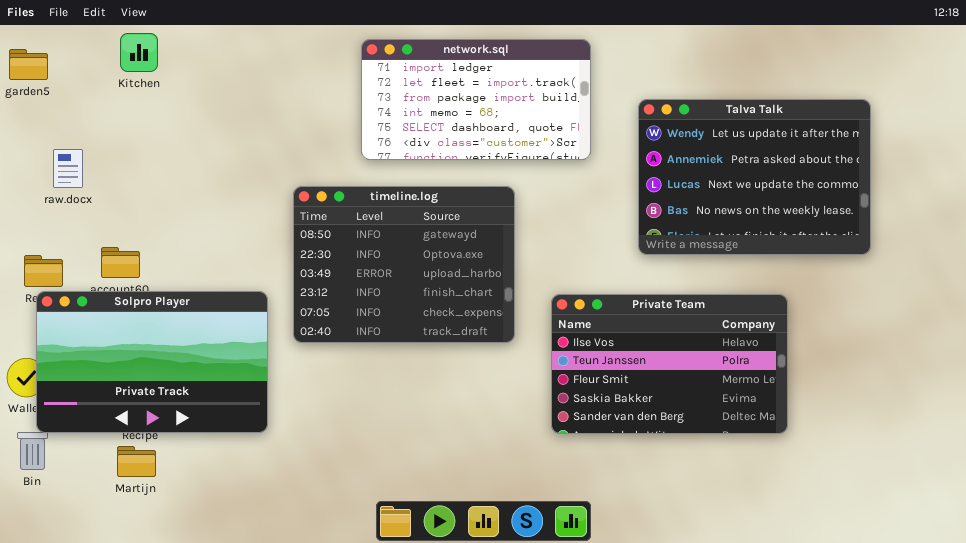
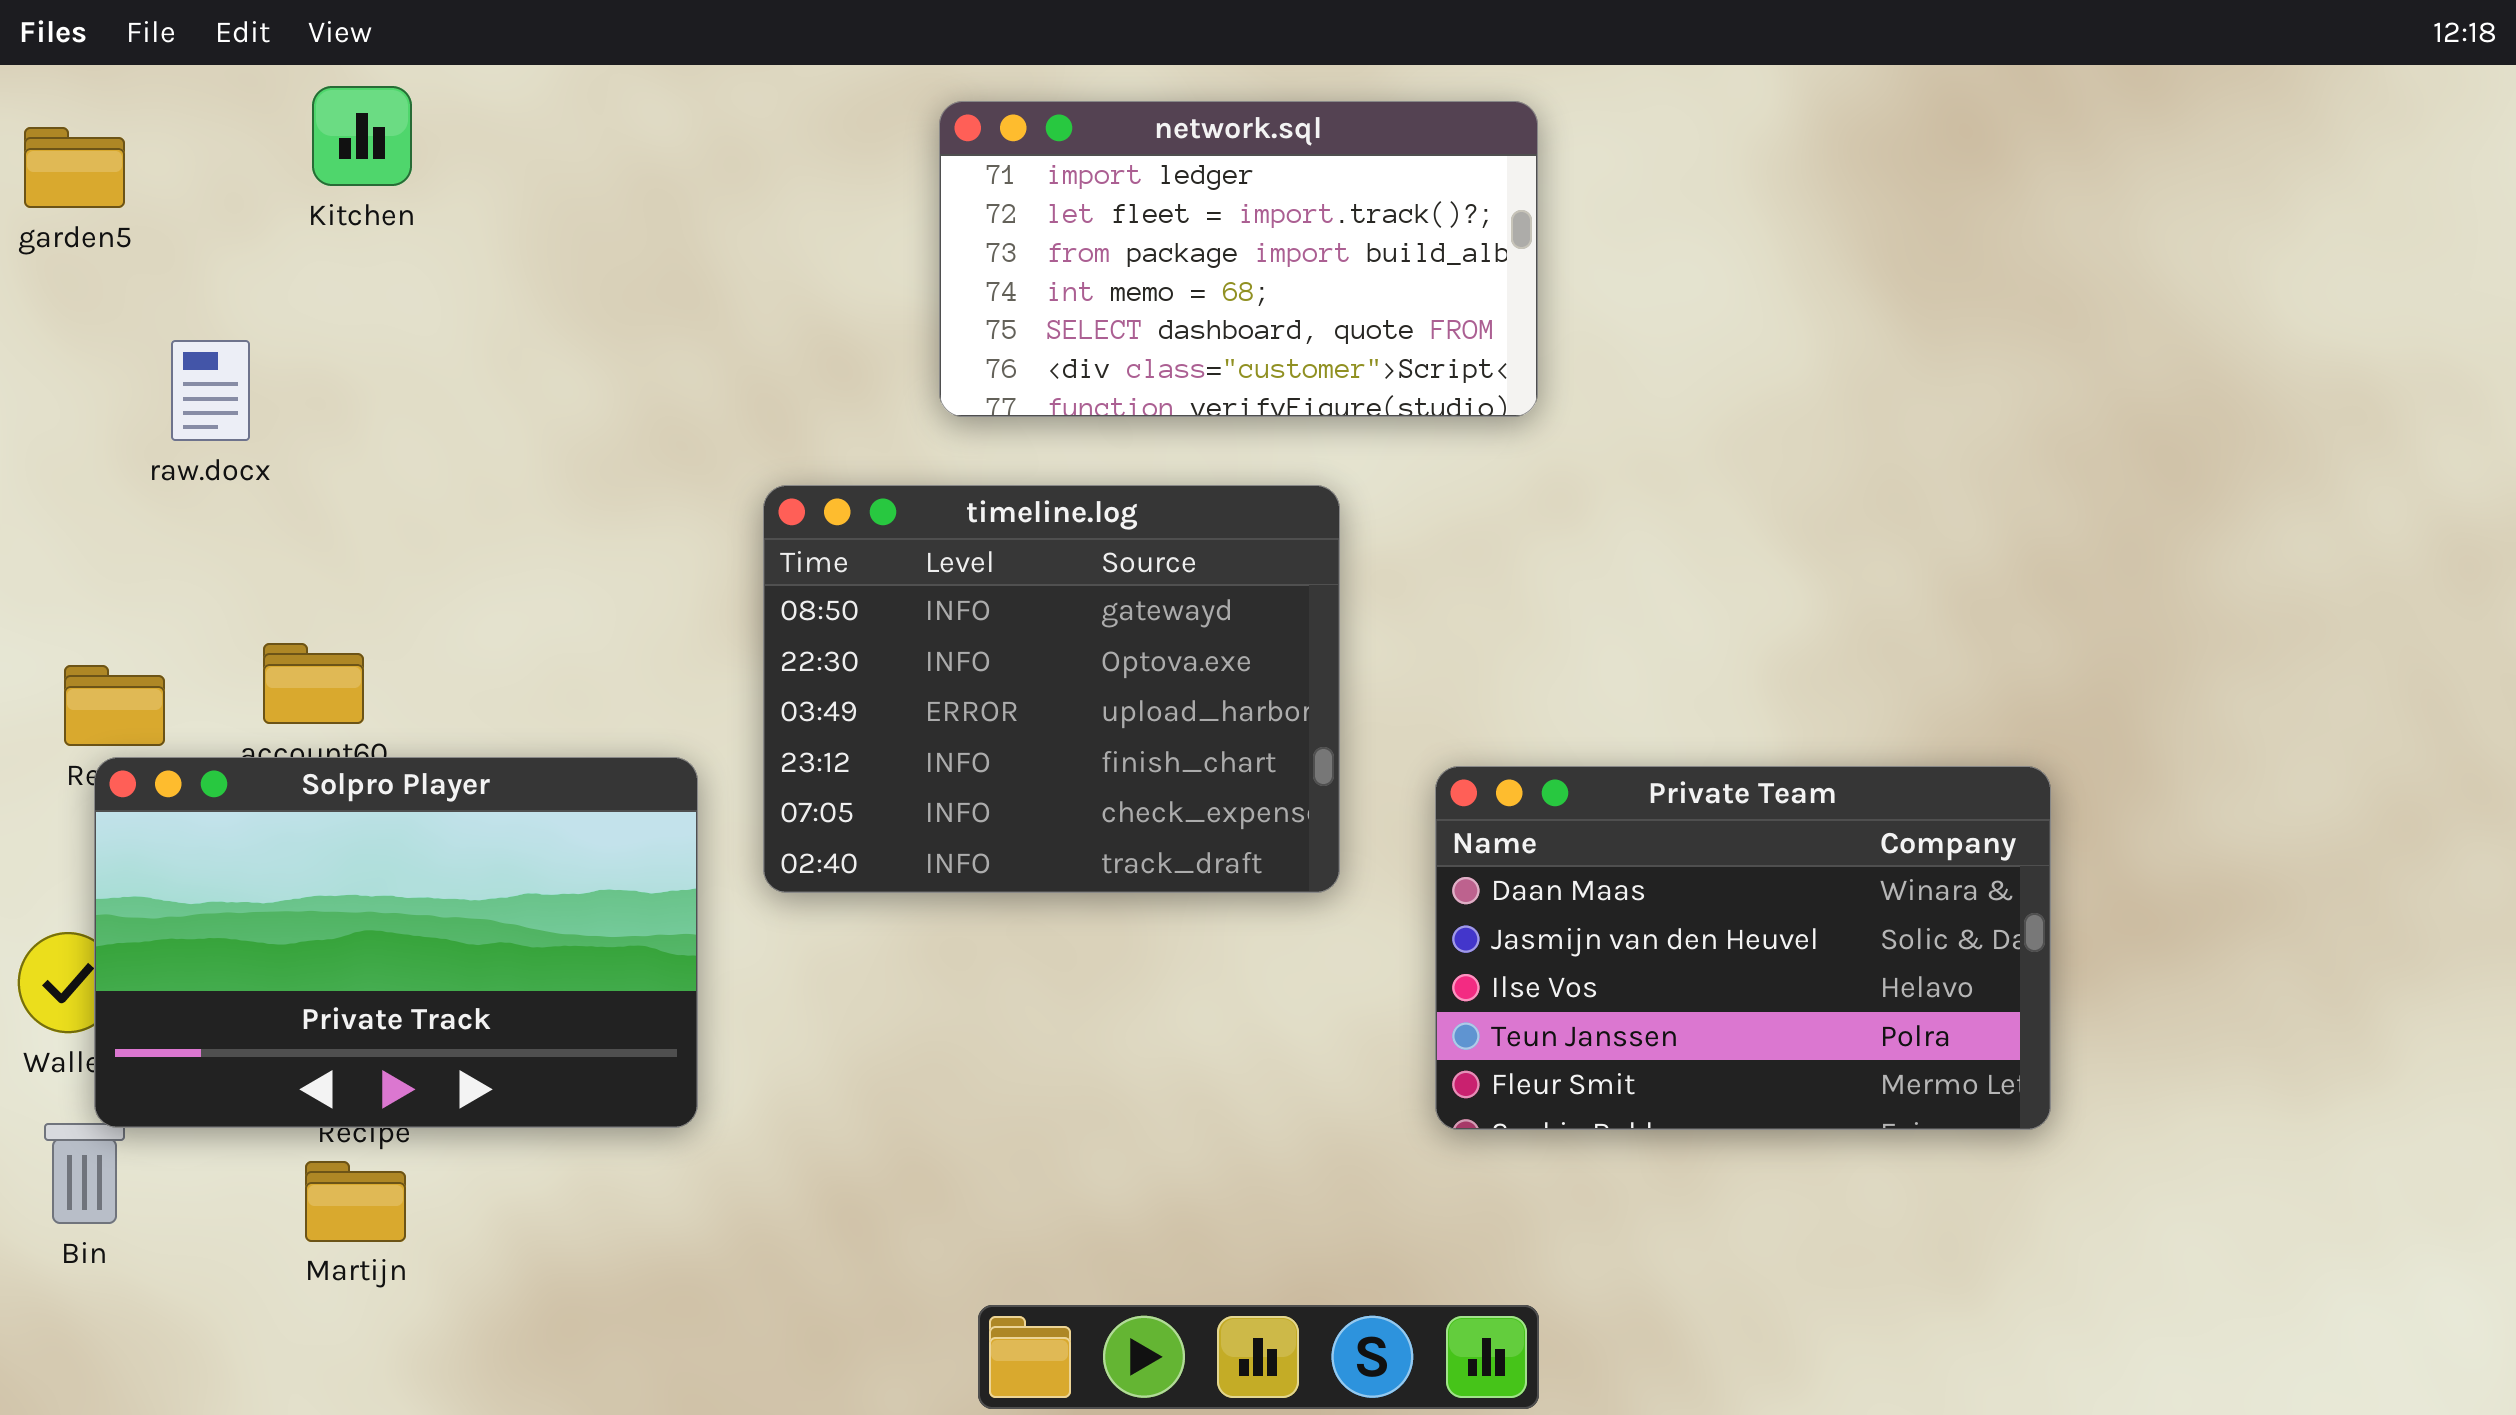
Talva Talk: [638,99,871,255] -> none, closed
raw.docx: [53,149,83,188] -> [171,340,250,441], moved
Private Team: [551,294,788,434] -> [1435,766,2051,1130], scrolled up 2 rows

